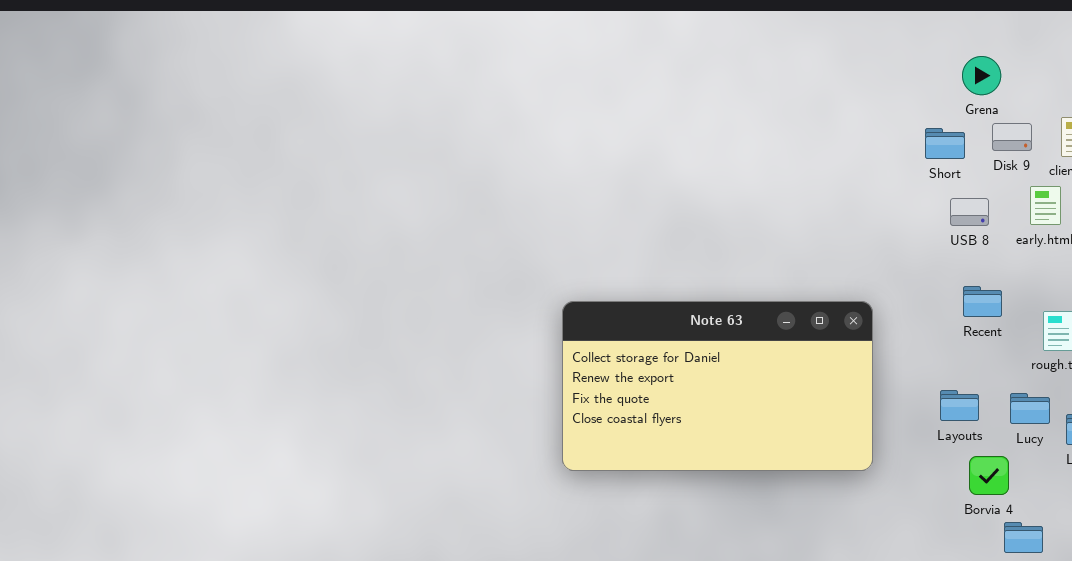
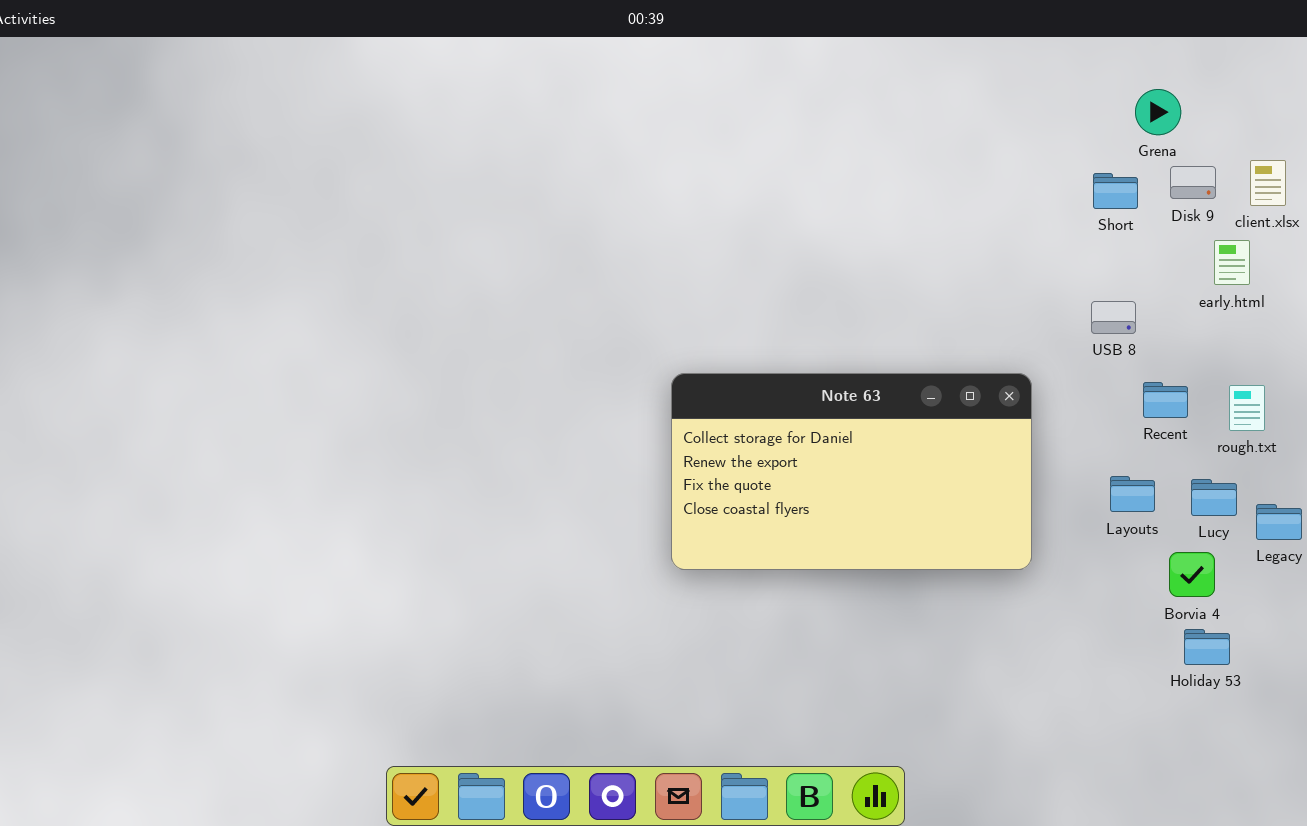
USB 8: [950,198,989,226] -> [1091,301,1136,334], moved
Recent: [963,286,1002,317] -> [1143,382,1188,418], moved
Borvia 4: [969,456,1009,495] -> [1169,552,1215,597], moved

